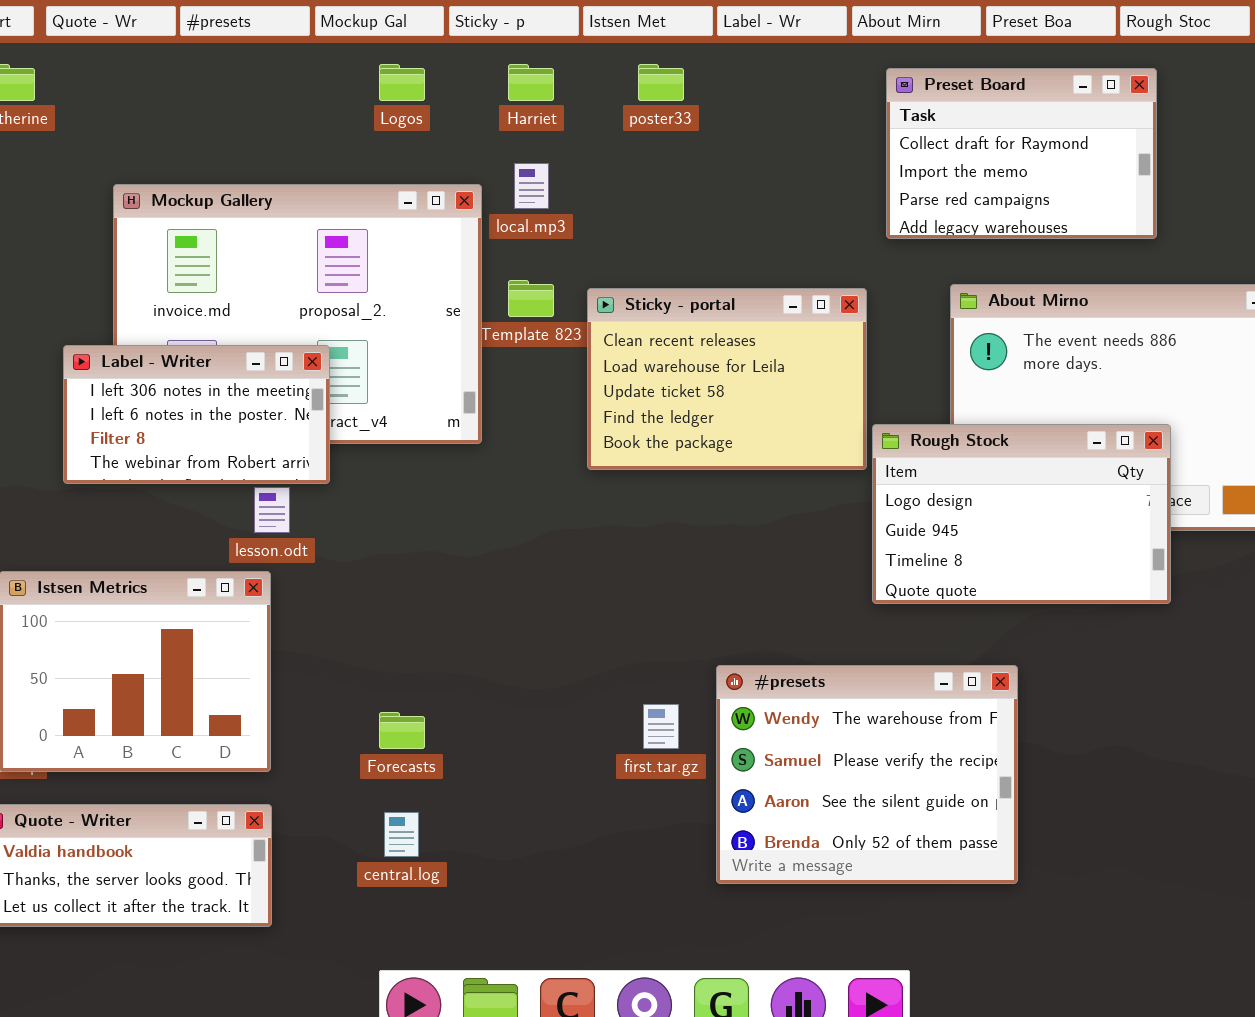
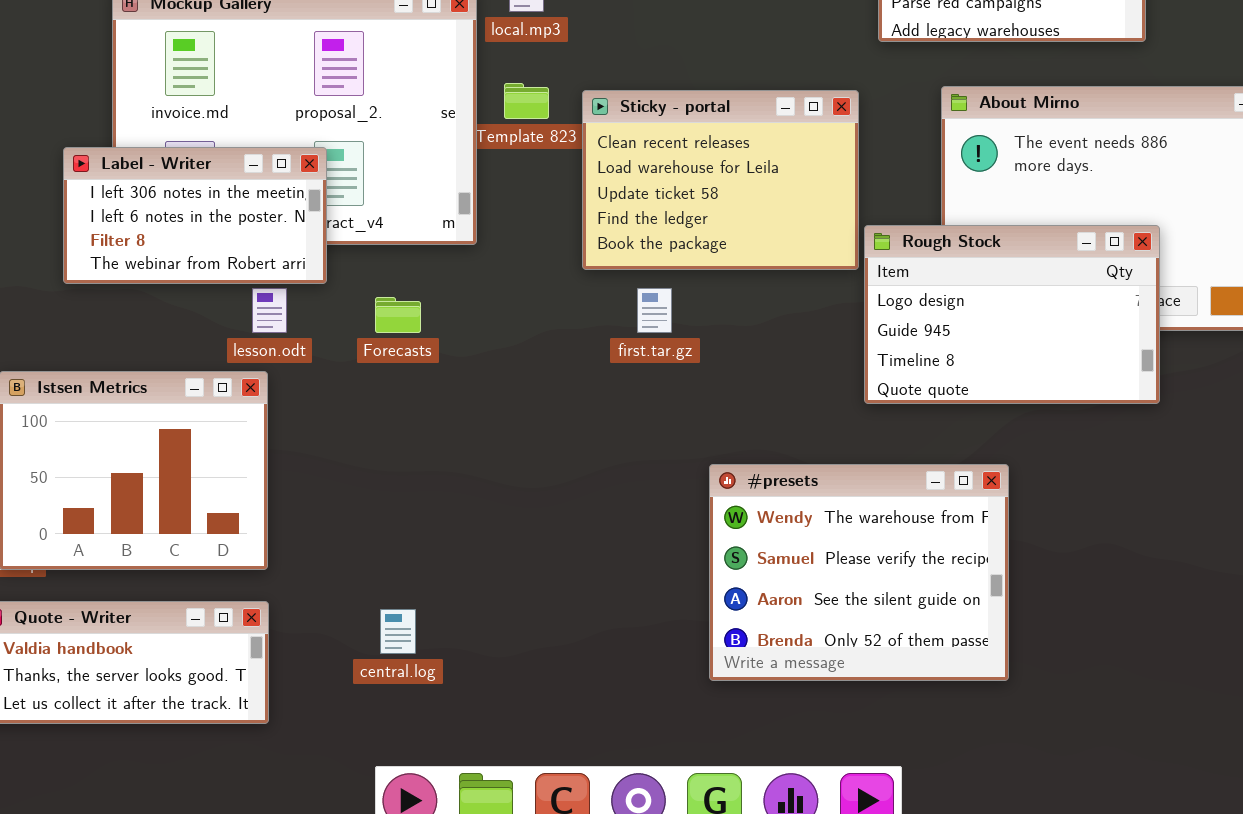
first.tar.gz: [643,704,679,749] -> [637,288,672,333], moved
Forecasts: [379,712,425,749] -> [375,297,421,333], moved

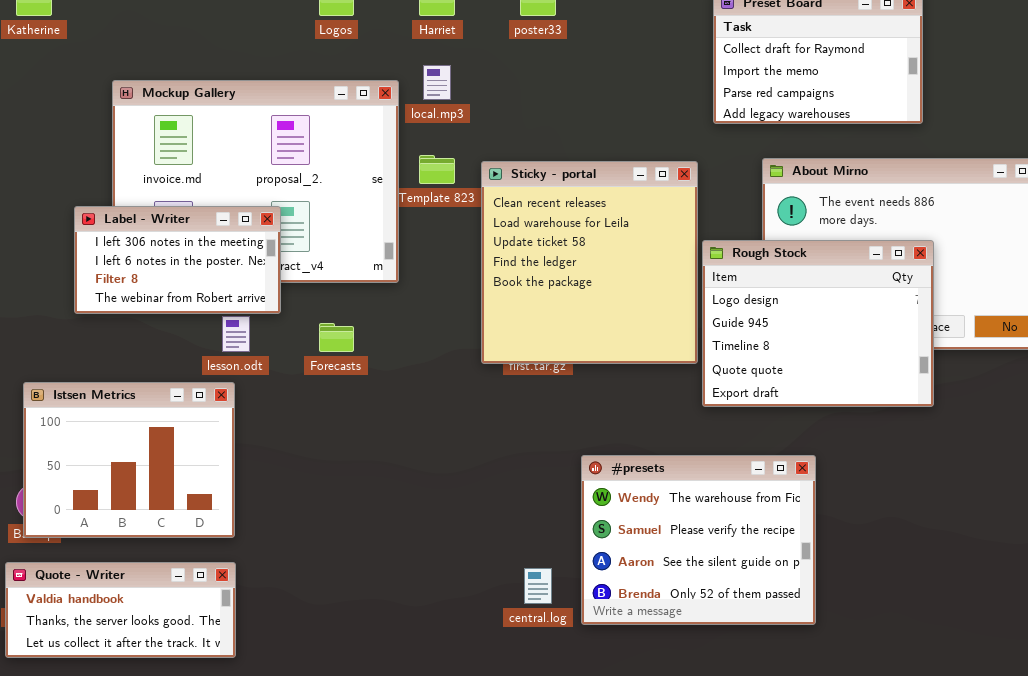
Sticky - portal: [582,90,859,270] -> [481,161,698,364], resized
Rough Stock: [864,225,1160,404] -> [702,240,934,407], resized
central.log: [380,609,416,654] -> [524,568,552,604], moved

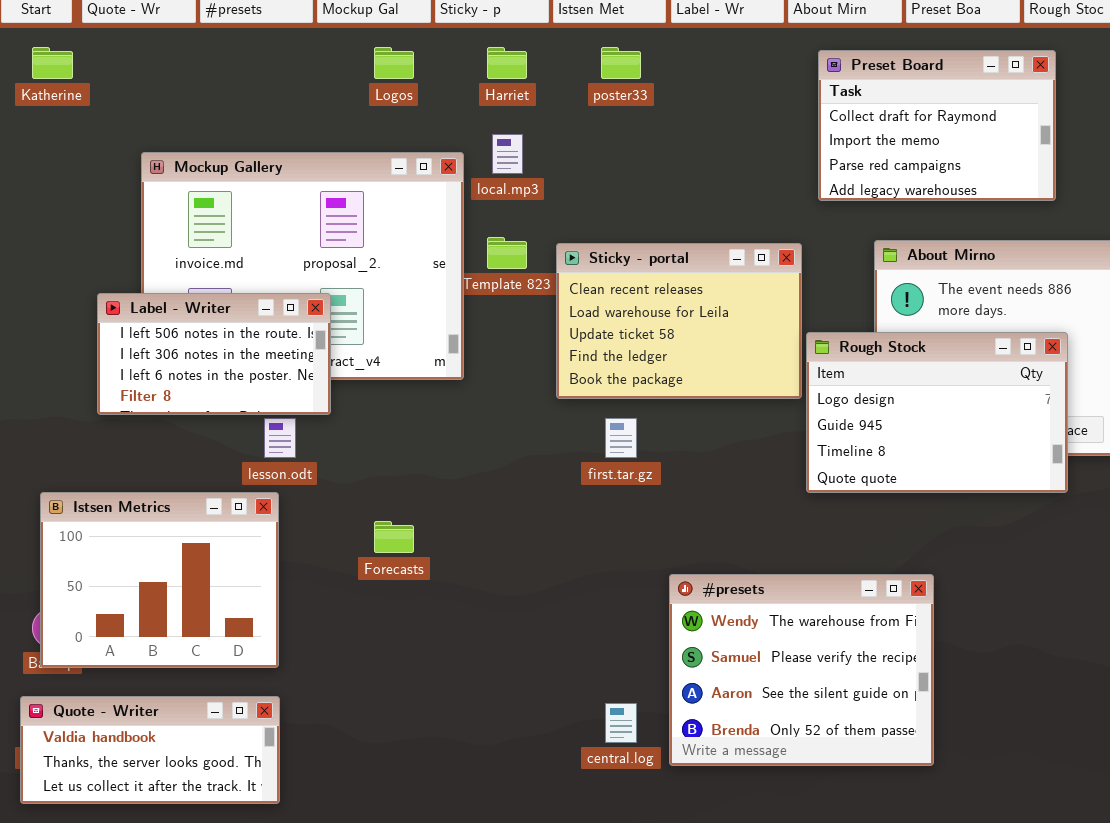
Sticky - portal: [481,161,698,364] -> [556,243,802,399], resized
Label - Writer: [74,206,281,314] -> [97,293,331,415], scrolled up 1 row
Rough Stock: [702,240,934,407] -> [806,332,1068,493], resized
Forecasts: [319,323,354,352] -> [374,521,414,553], moved

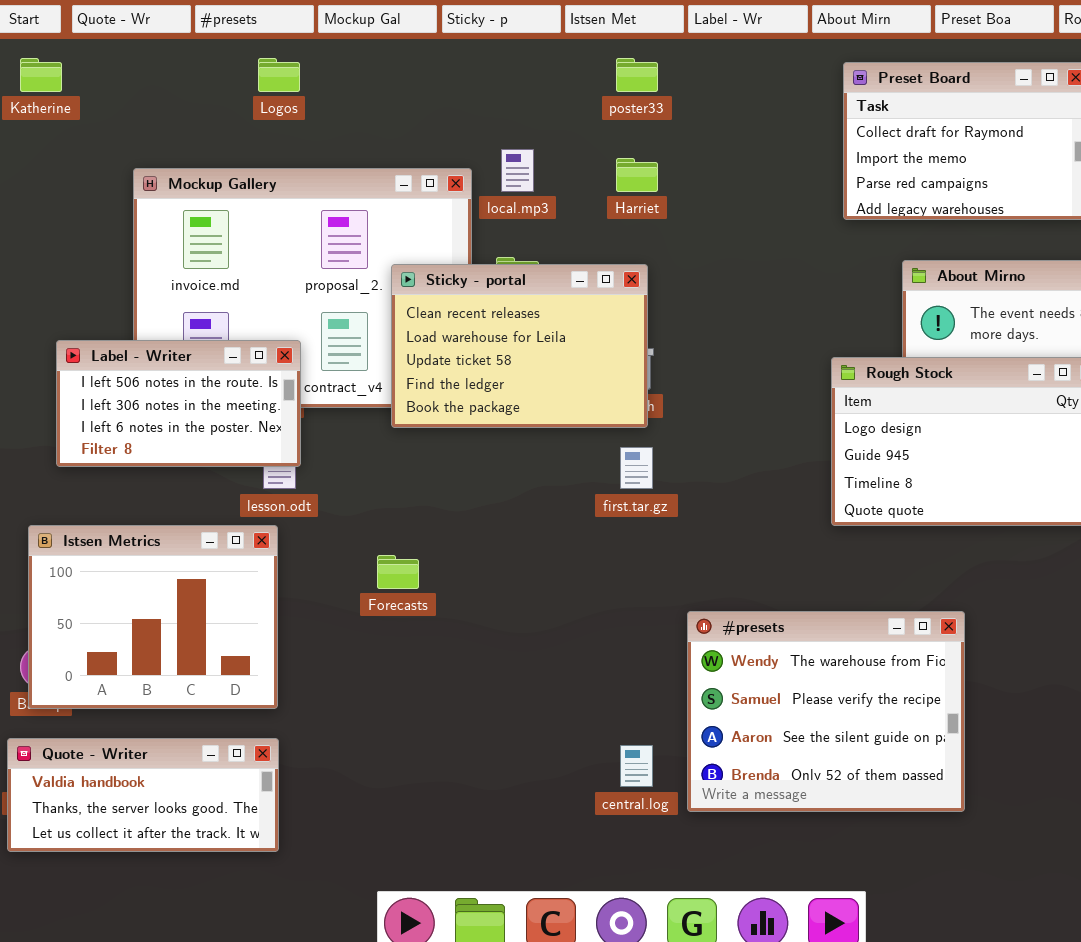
Logos: [374,47,414,79] -> [258,58,300,92], moved
Harriet: [487,47,527,79] -> [616,158,658,192], moved
Sticky - portal: [556,243,802,399] -> [391,264,648,428], moved
Label - Writer: [97,293,331,415] -> [56,340,301,467], moved

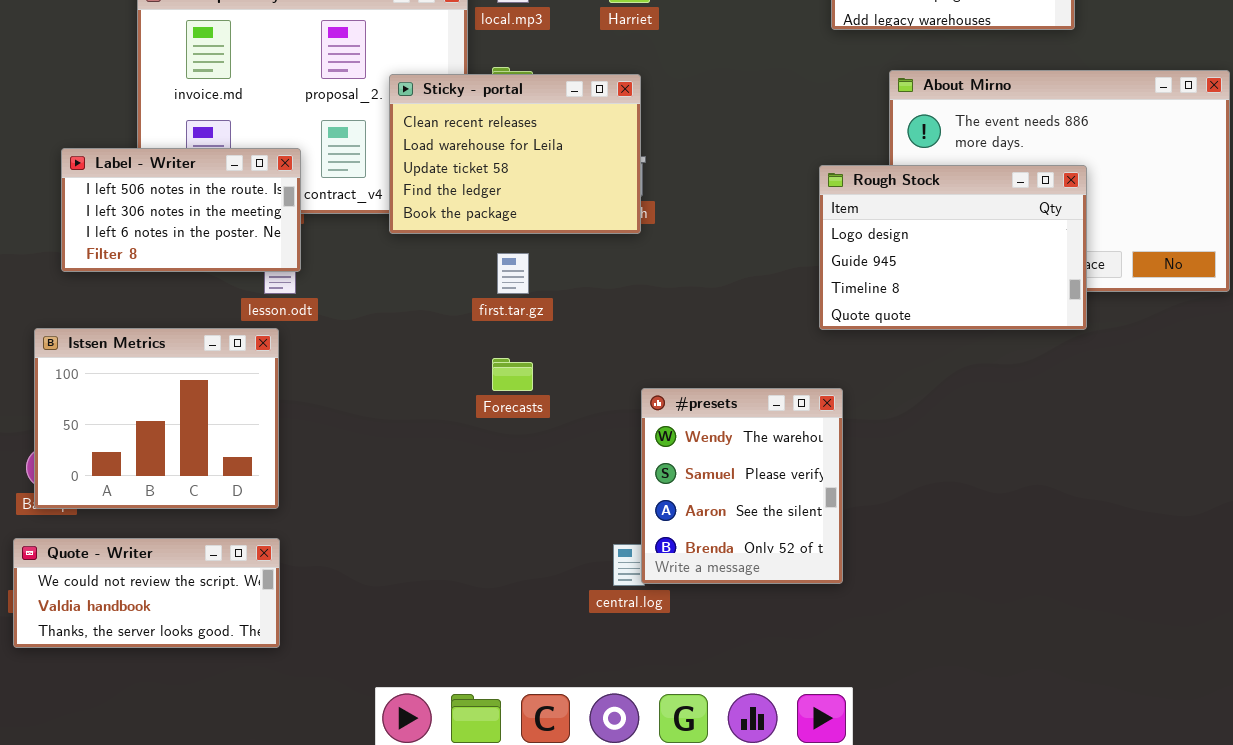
first.tar.gz: [620,447,653,489] -> [497,253,529,294], moved
Forecasts: [377,555,419,589] -> [492,358,533,391], moved
#presets: [687,611,965,812] -> [641,388,843,584], moved, resized
Quote - Writer: [7,738,279,852] -> [13,538,280,648], scrolled up 1 row

